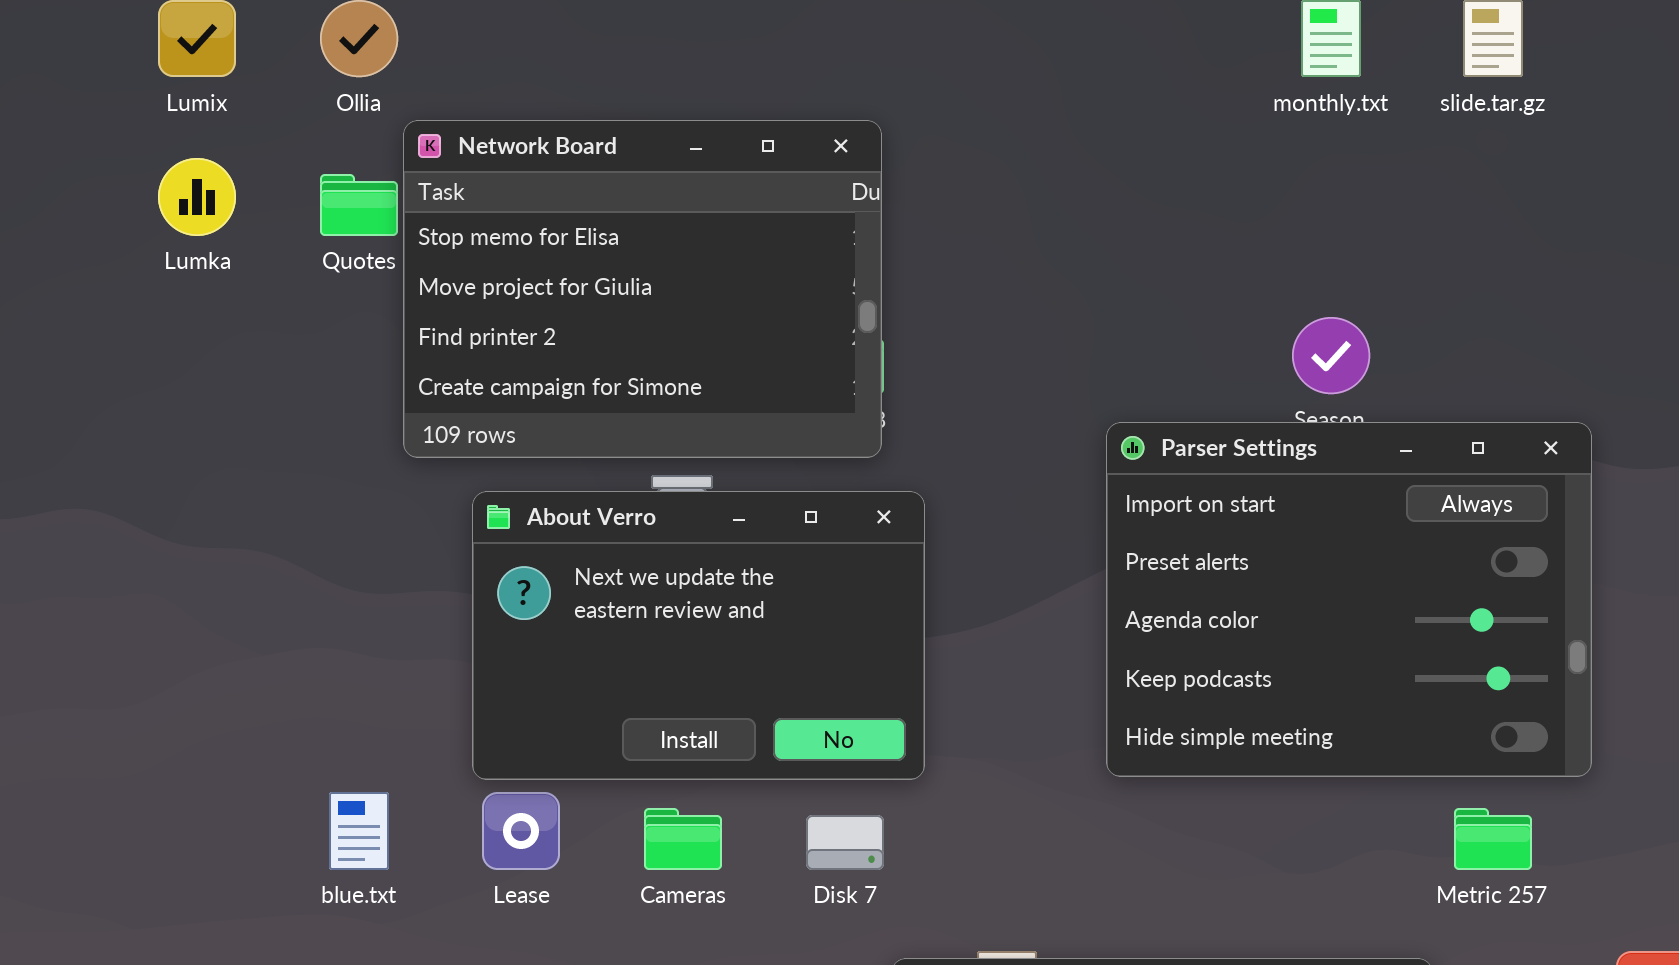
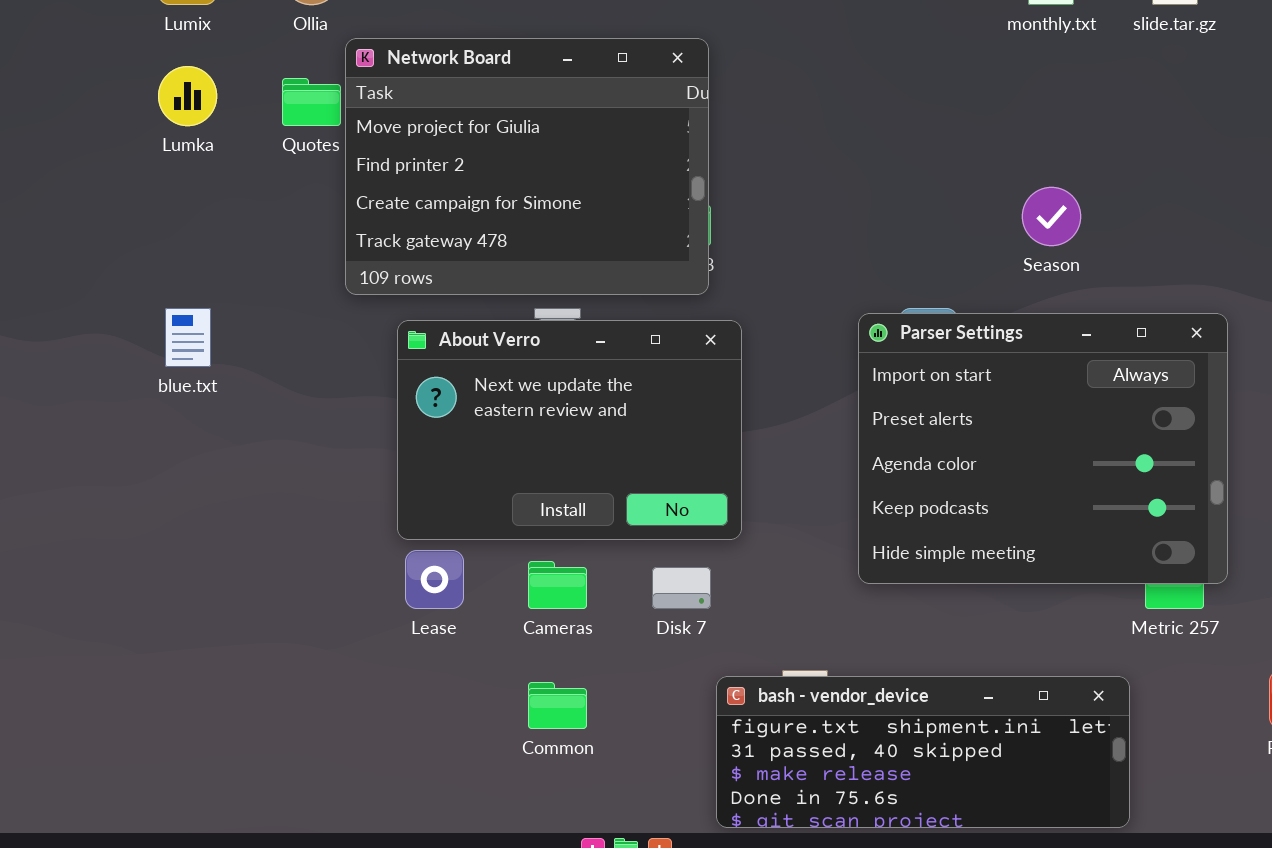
Network Board: [403,120,882,458] -> [345,38,709,295], scrolled down 1 row
Parser Settings: [1106,422,1592,777] -> [858,313,1228,584], moved
blue.txt: [329,792,389,870] -> [165,308,211,367], moved

